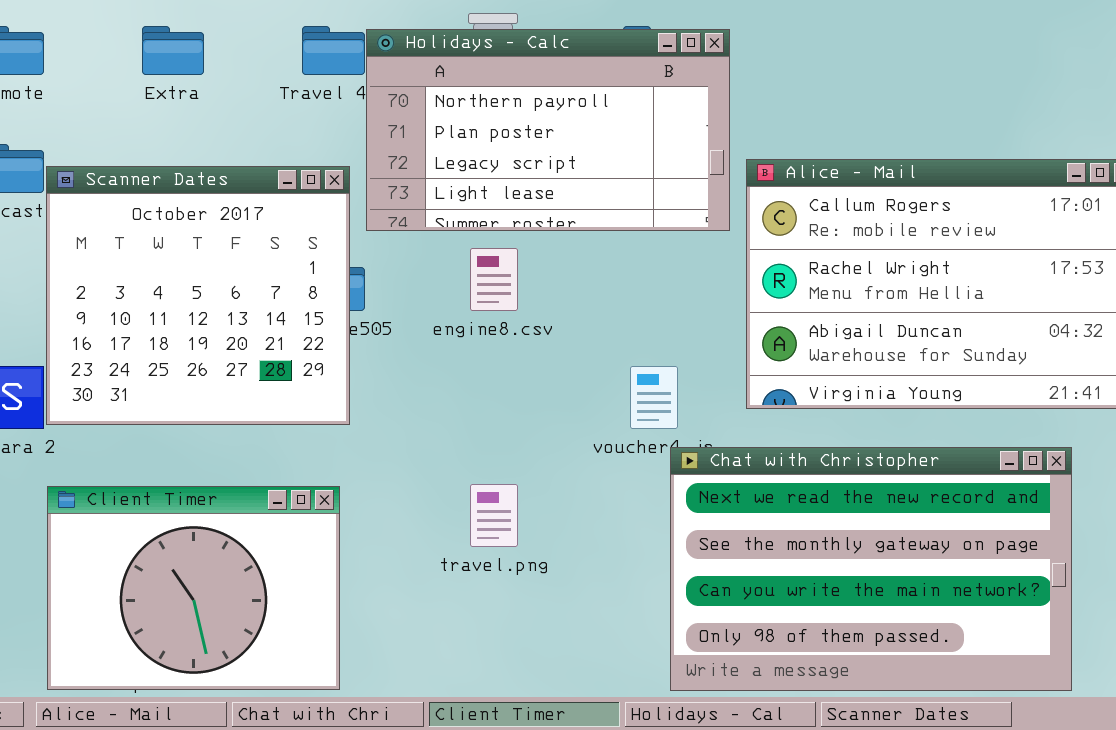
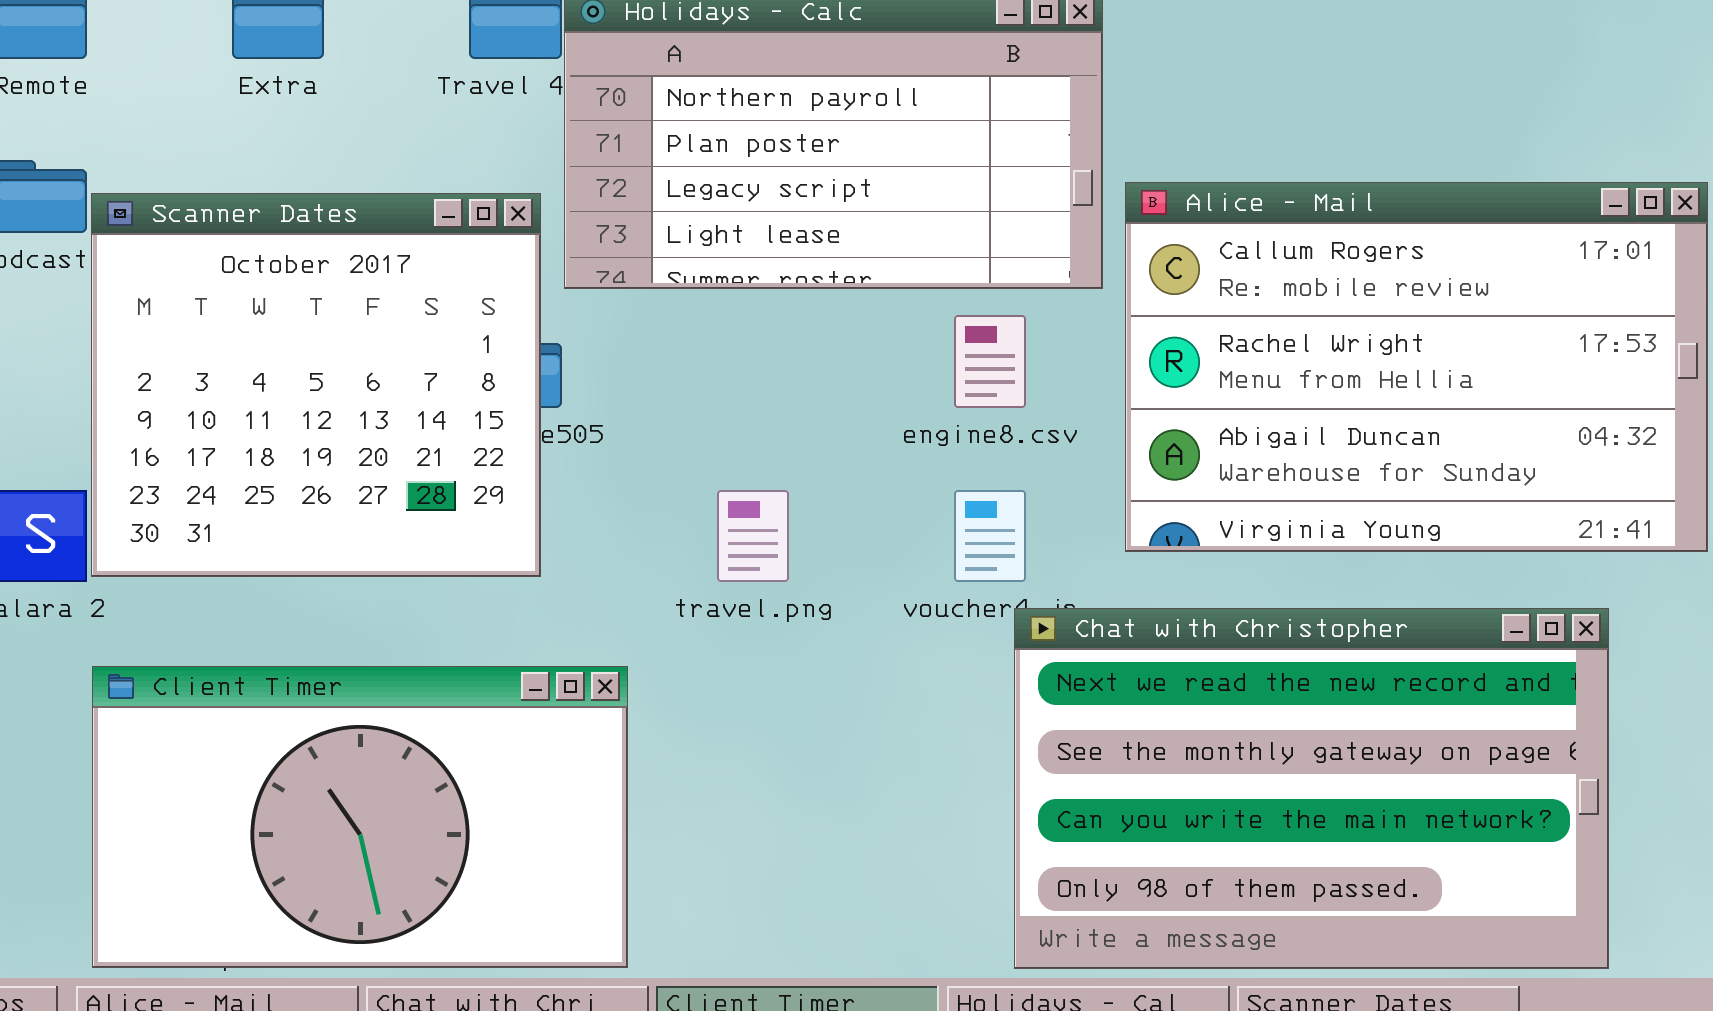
engine8.csv: [470,248,518,311] -> [954,315,1026,408], moved
travel.png: [470,484,518,547] -> [717,490,789,582], moved
Client Timer: [47,486,340,690] -> [92,666,628,968], resized

